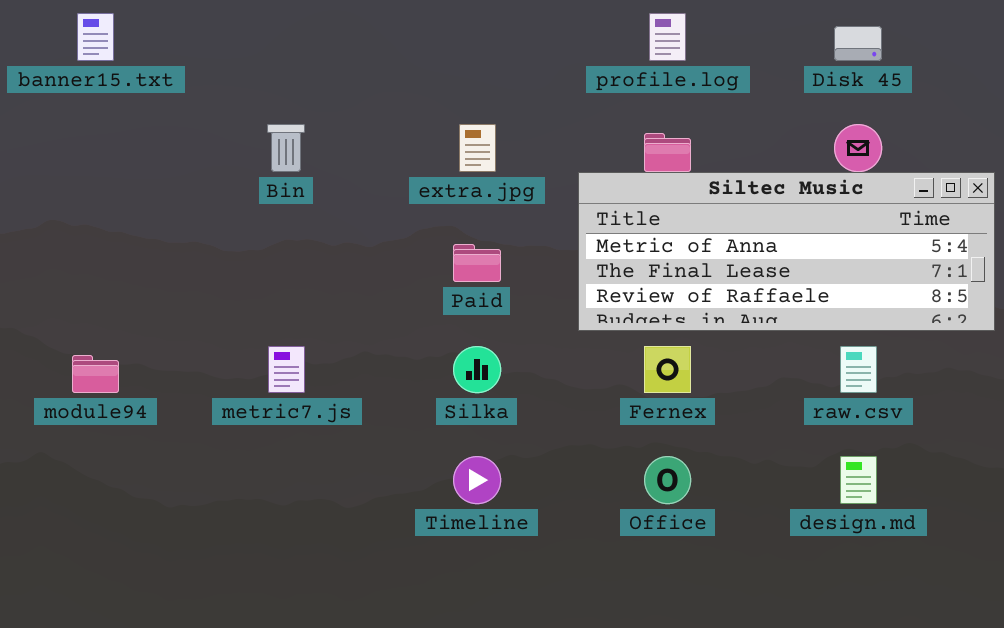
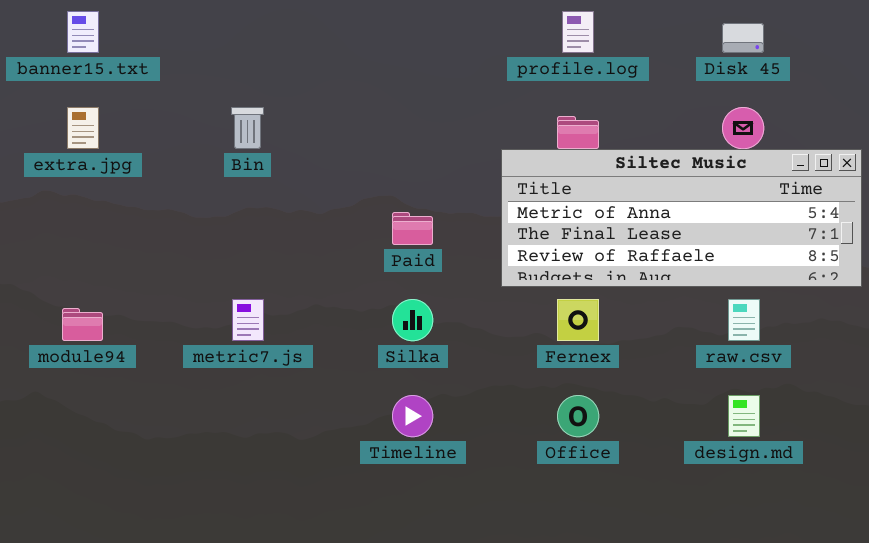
extra.jpg: [459,124,496,172] -> [67,107,99,149], moved

